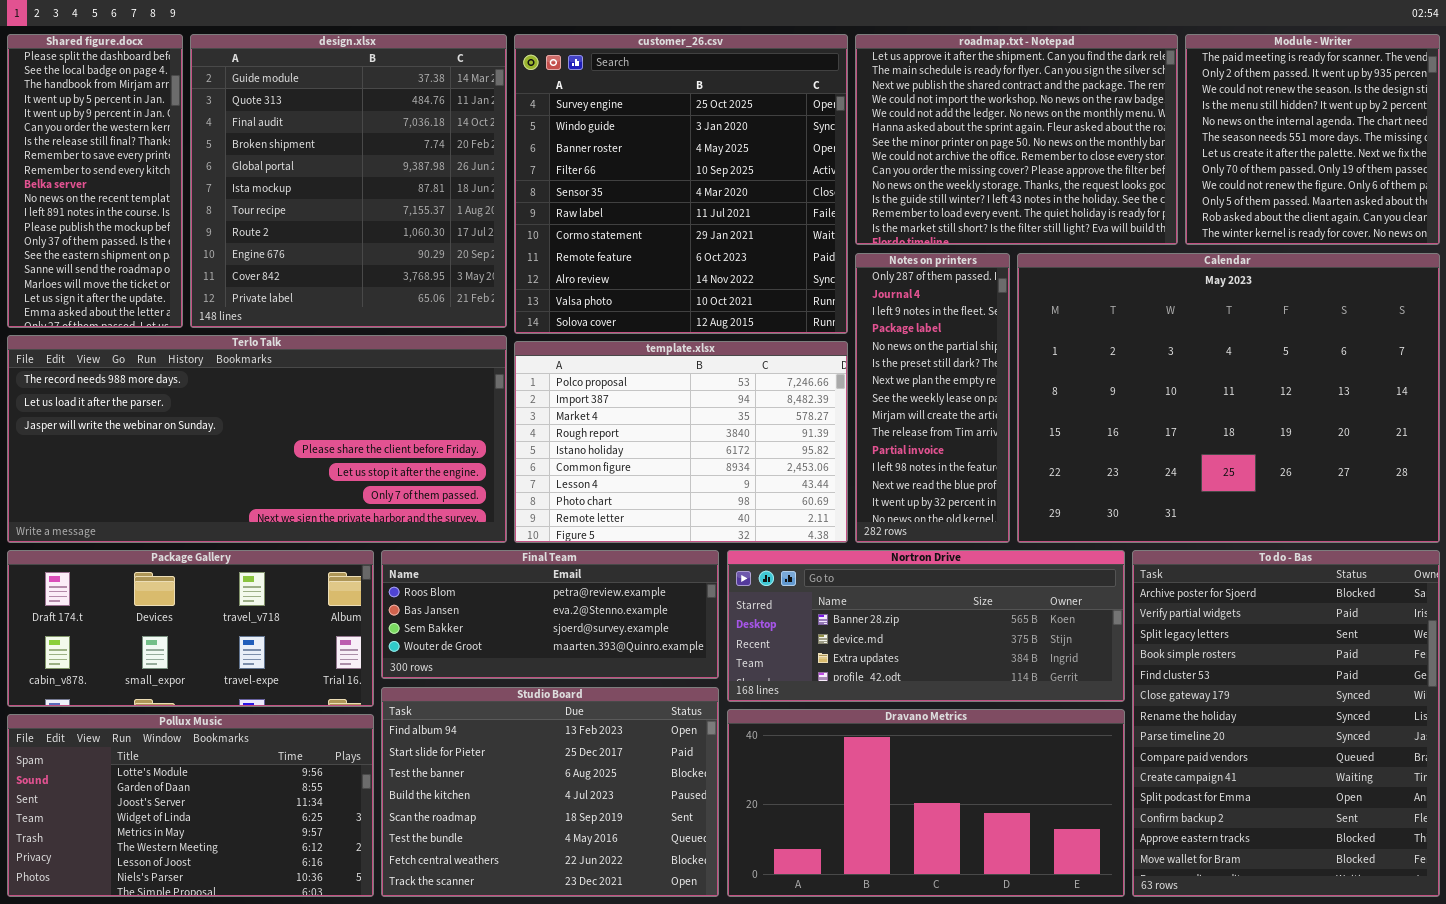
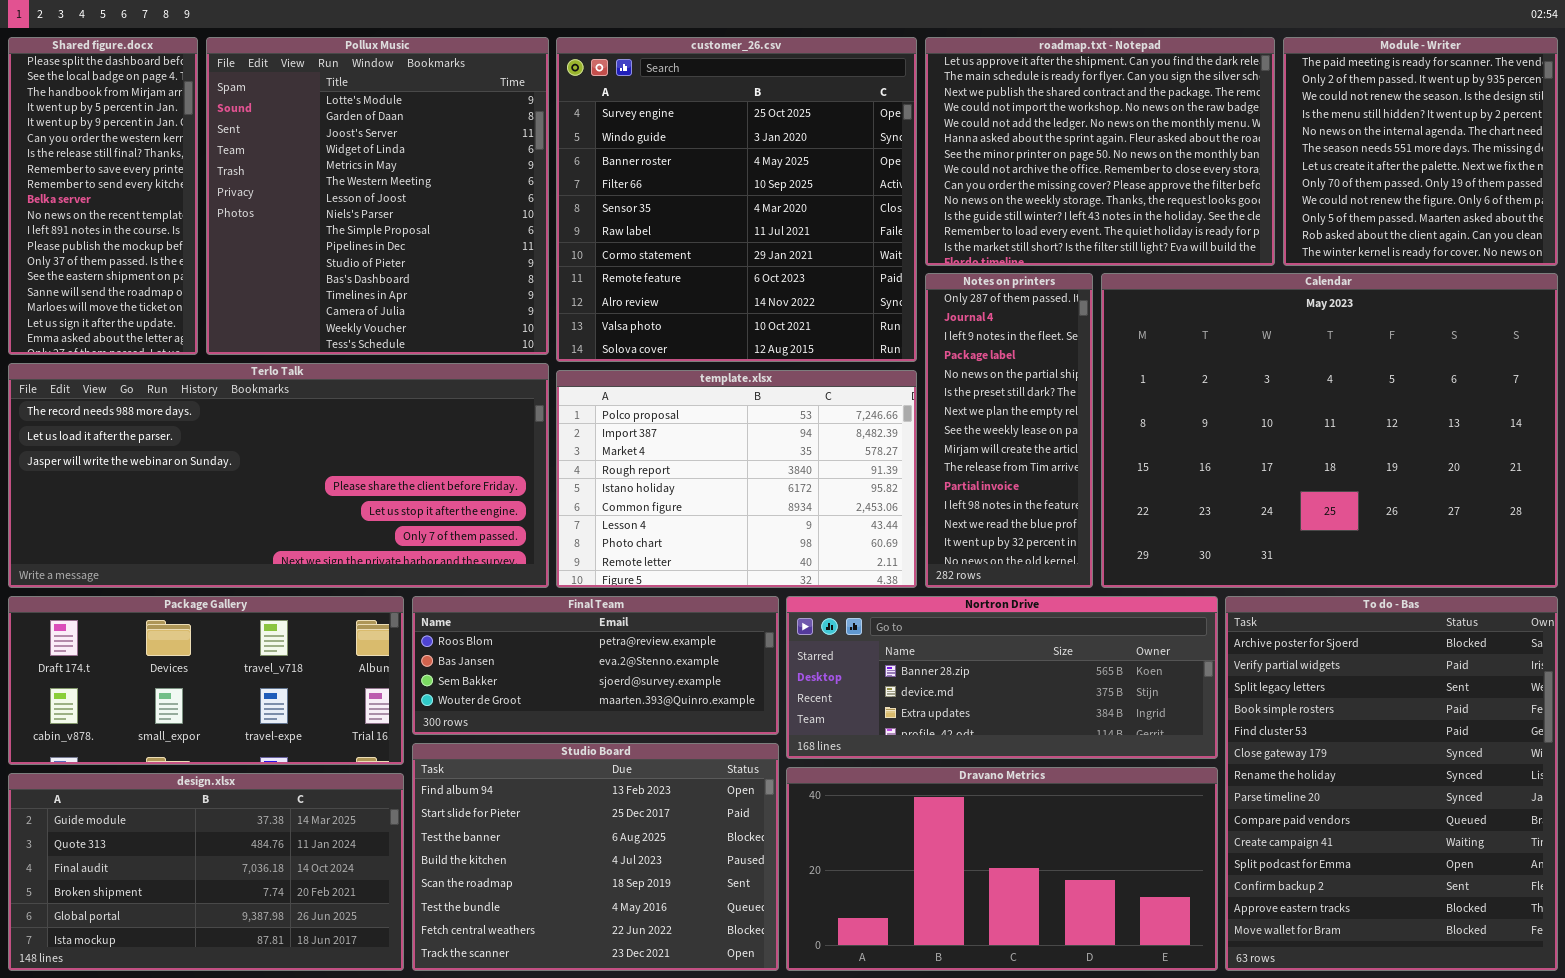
design.xlsx: [190,34,507,328] -> [8,773,404,971], moved, resized
Pollux Music: [7,714,374,897] -> [206,37,549,355], moved, resized

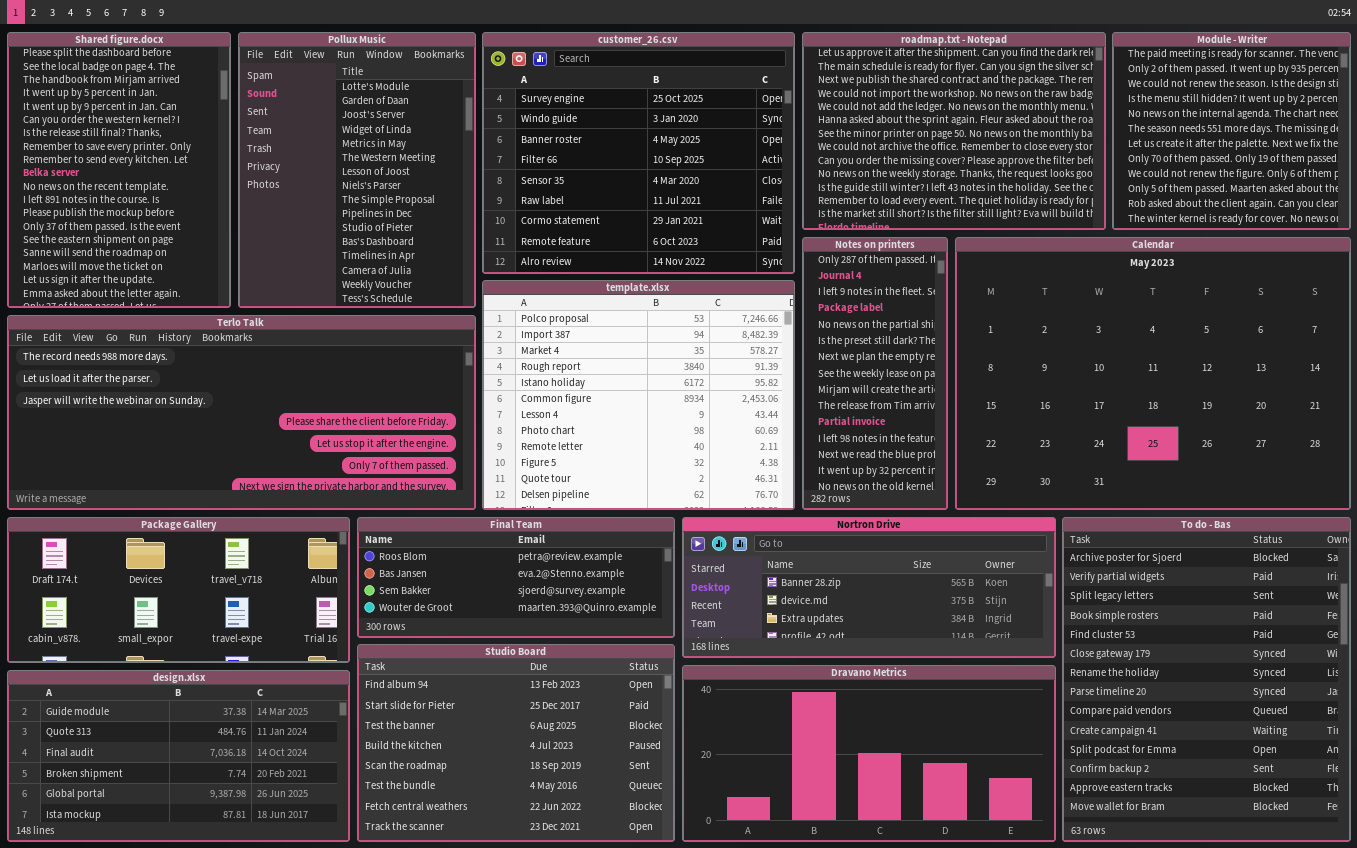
Shared figure.docx: [8,37,198,355] -> [7,32,231,308], resized
Pollux Music: [206,37,549,355] -> [238,32,476,308], resized
customer_26.csv: [556,37,917,362] -> [482,32,795,274], resized
template.xlsx: [556,370,917,588] -> [482,280,795,510], resized

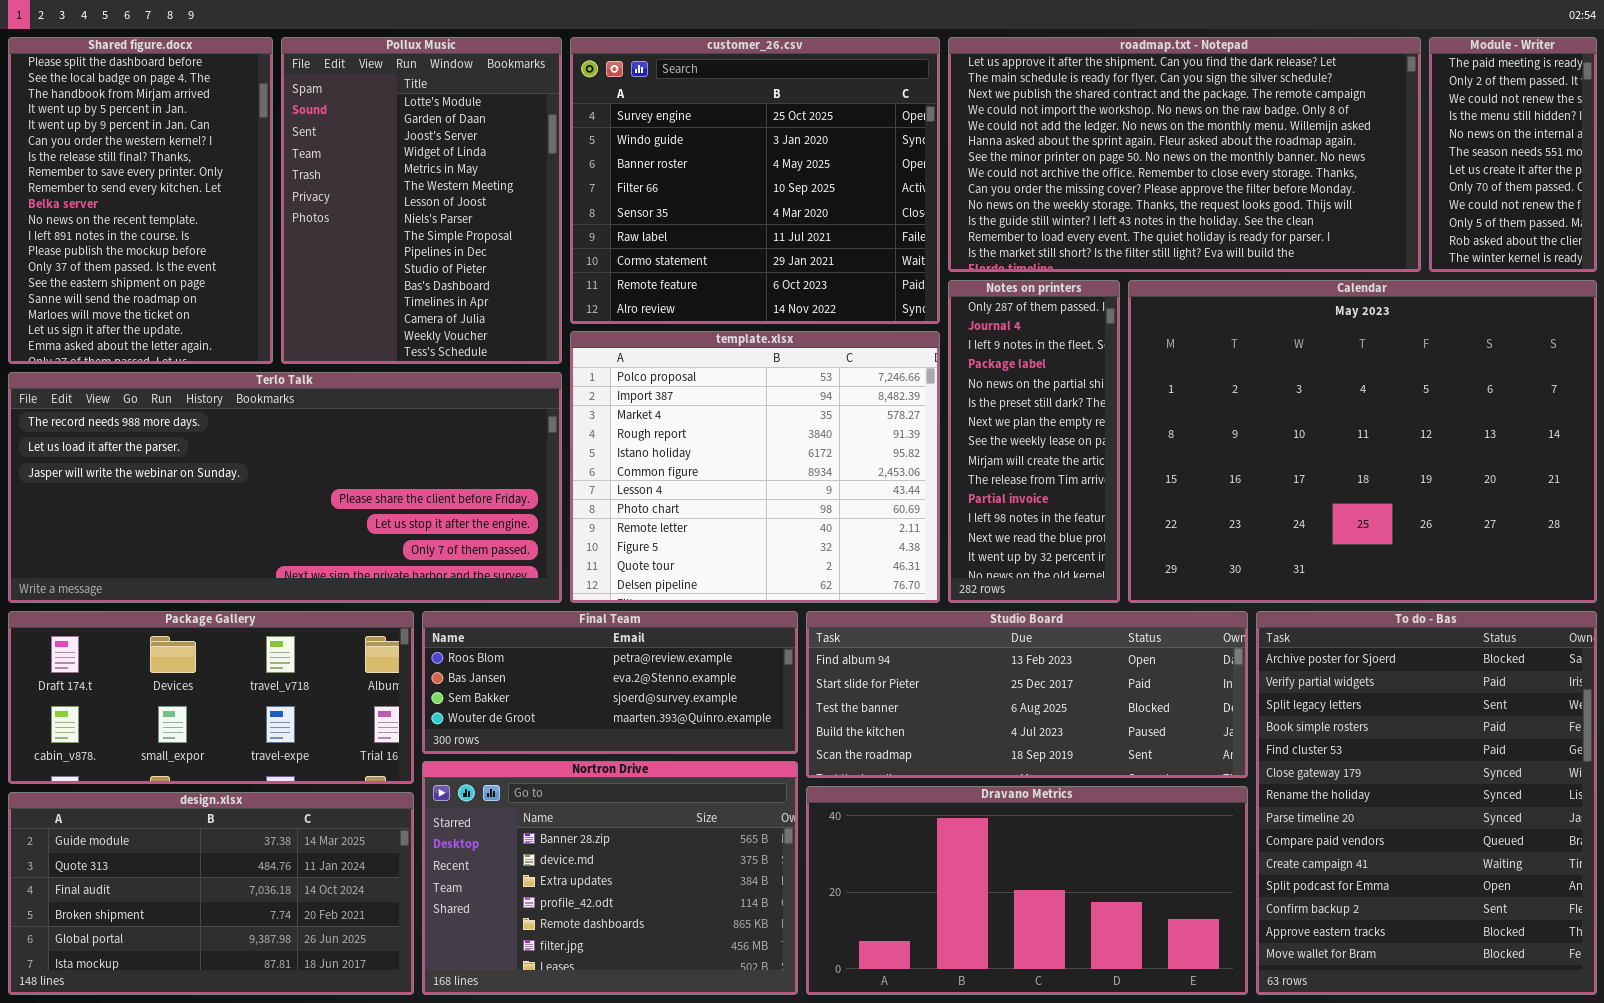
roadmap.txt - Notepad: [802,32,1106,230] -> [948,37,1421,272], resized
Module - Writer: [1112,32,1351,230] -> [1429,37,1597,272], resized
Nortron Drive: [682,517,1056,658] -> [422,761,798,995], moved, resized
Studio Board: [357,644,675,842] -> [806,611,1248,778], moved, resized

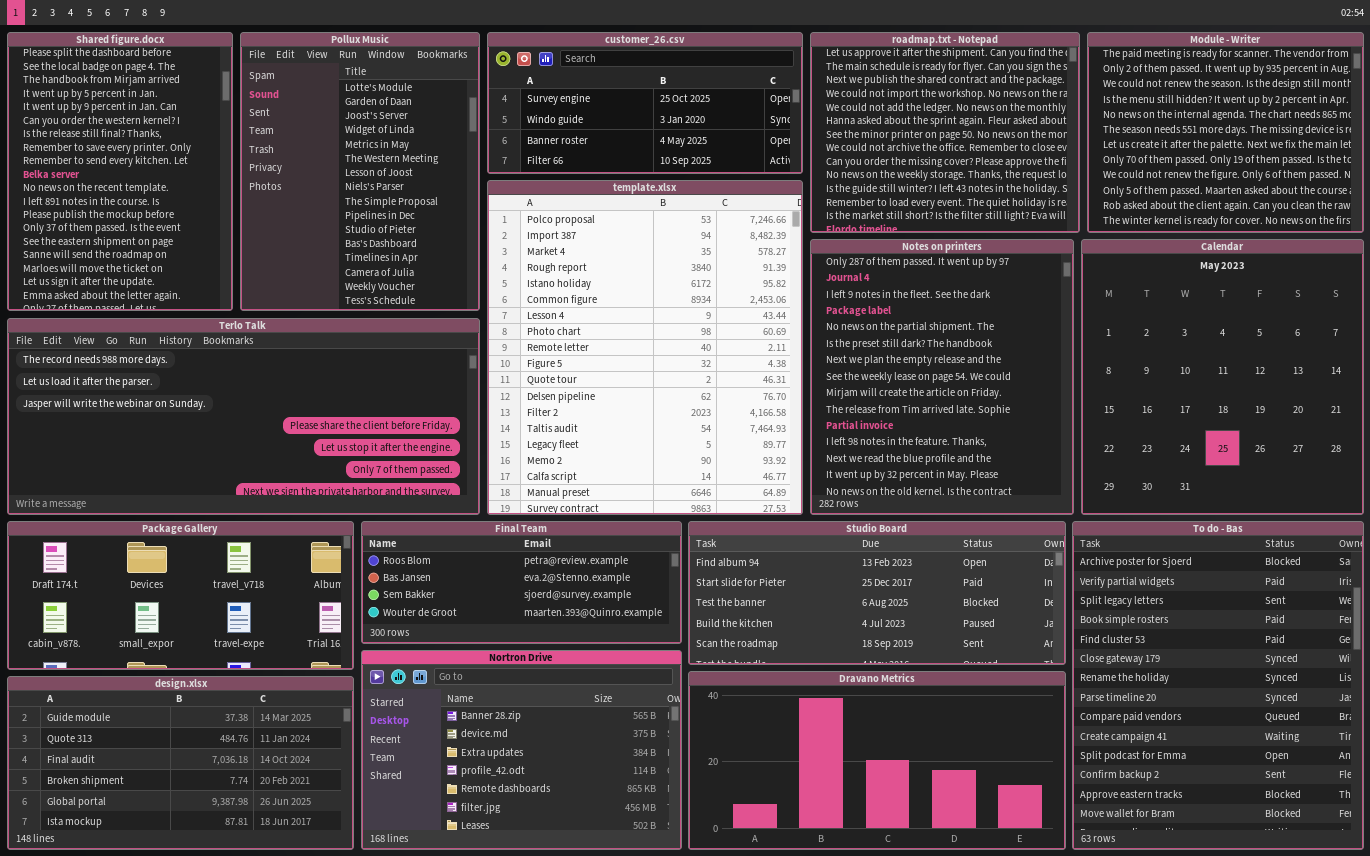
customer_26.csv: [570,37,940,324] -> [487,32,803,174], resized
roadmap.txt - Notepad: [948,37,1421,272] -> [810,32,1080,233], resized
Module - Writer: [1429,37,1597,272] -> [1087,32,1364,233], resized
Notes on printers: [948,280,1120,603] -> [810,239,1074,515], resized
Calendar: [1128,280,1597,603] -> [1081,239,1364,515], resized
template.xlsx: [570,331,940,603] -> [487,180,803,515], resized

